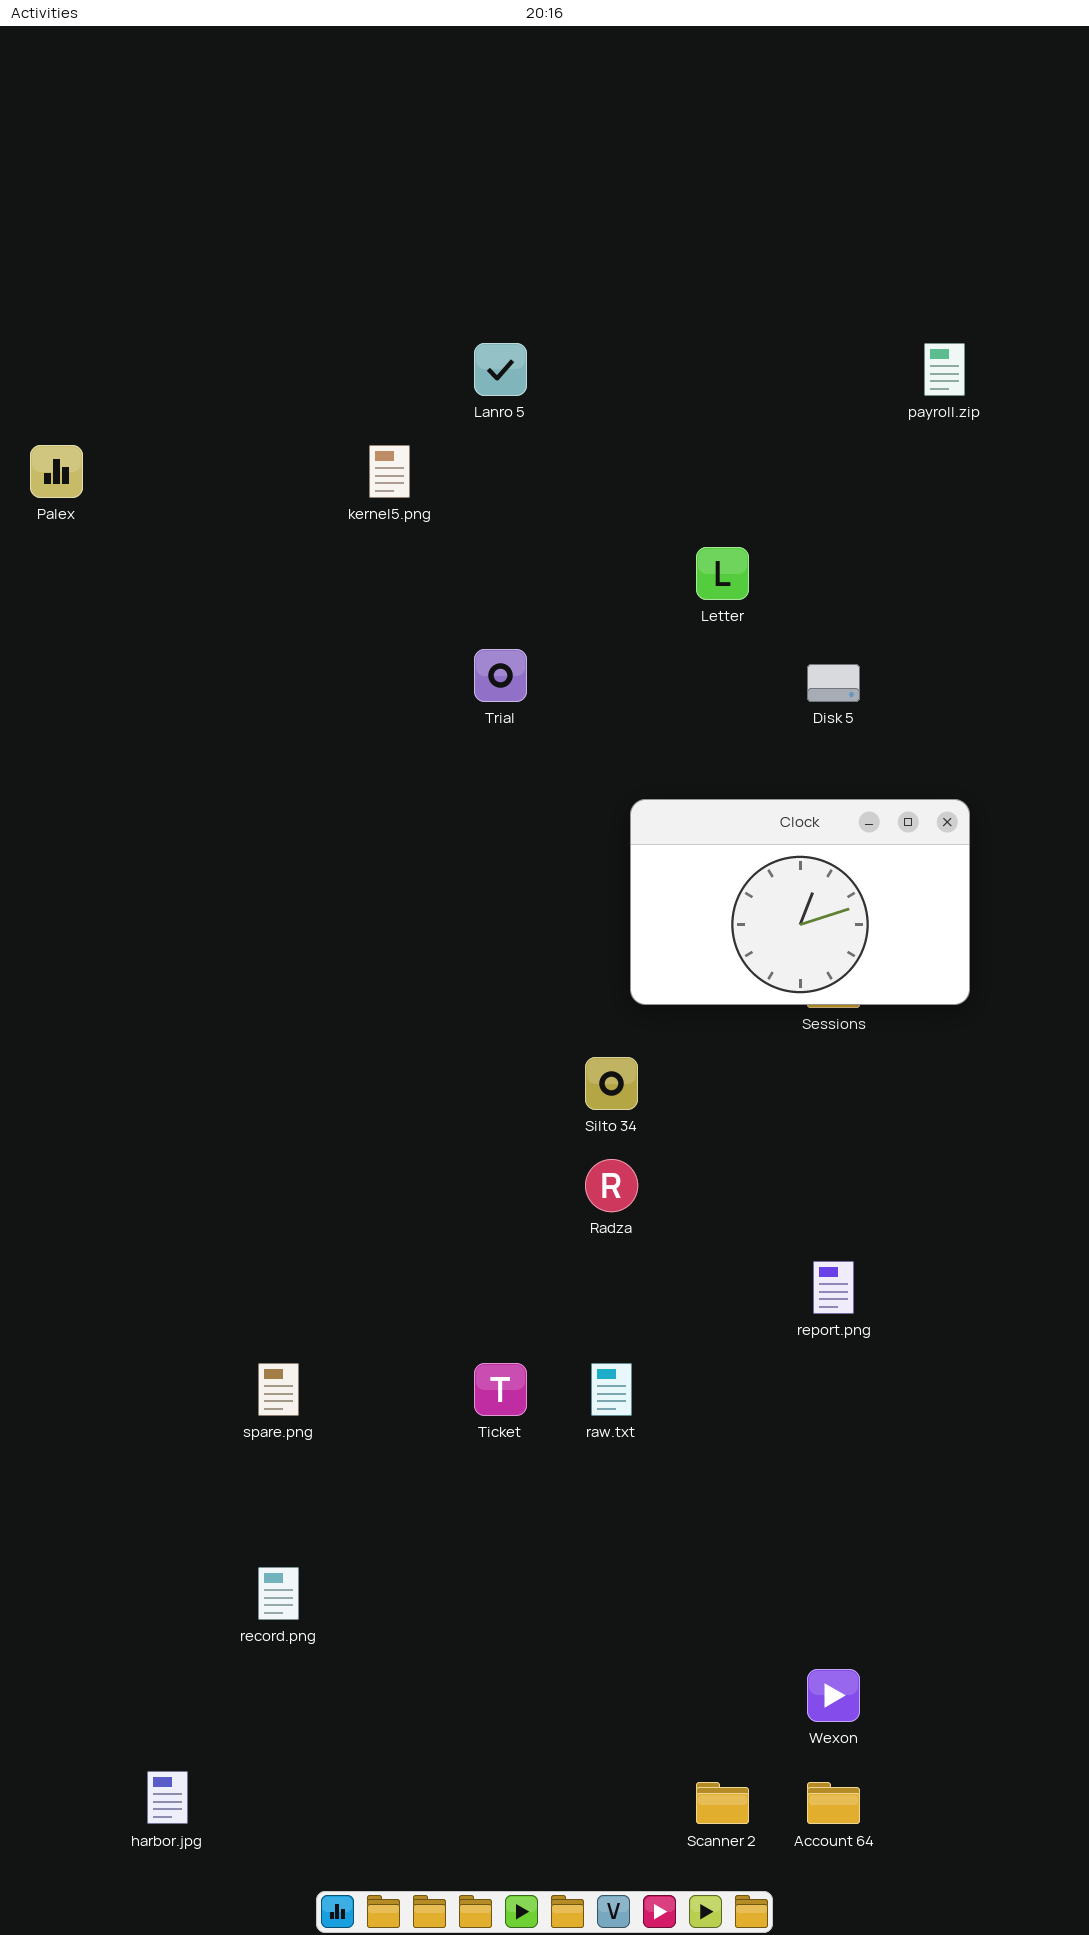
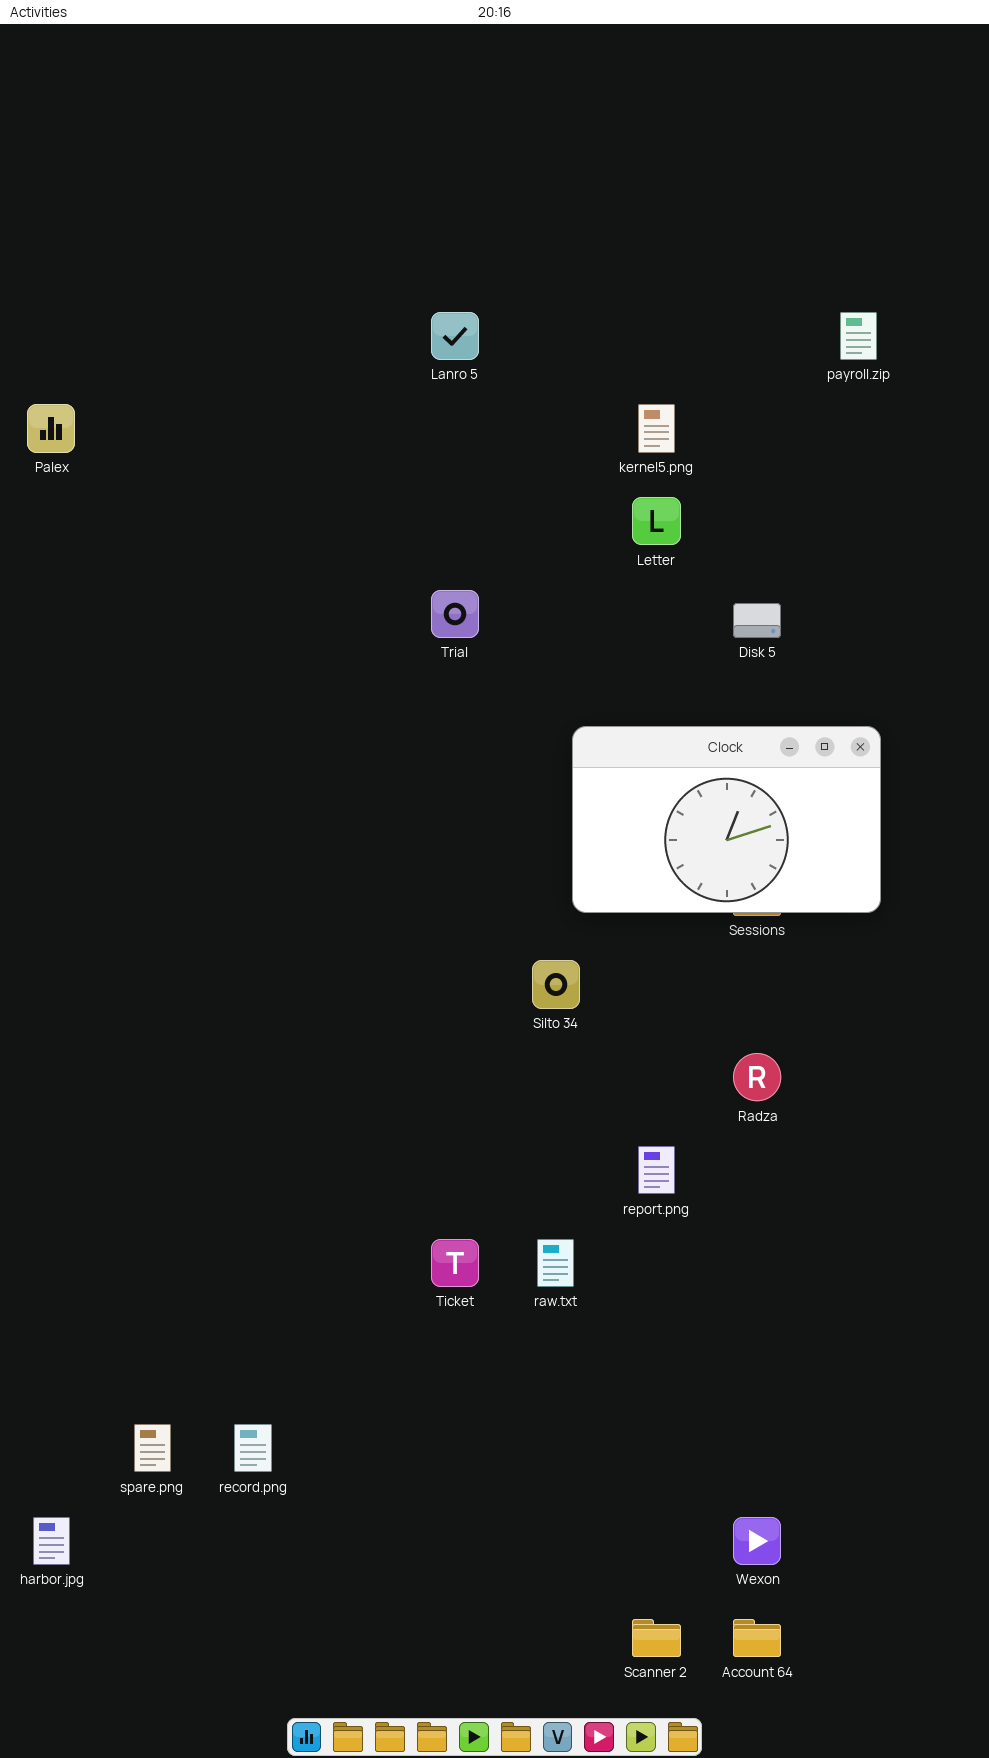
kernel5.png: [369,445,410,498] -> [638,404,675,453], moved
Radza: [585,1159,638,1212] -> [733,1053,781,1101], moved
report.png: [813,1261,854,1314] -> [638,1146,675,1194], moved
spare.png: [258,1363,299,1416] -> [134,1424,171,1472], moved
harbor.jpg: [147,1771,188,1824] -> [33,1517,70,1565], moved

